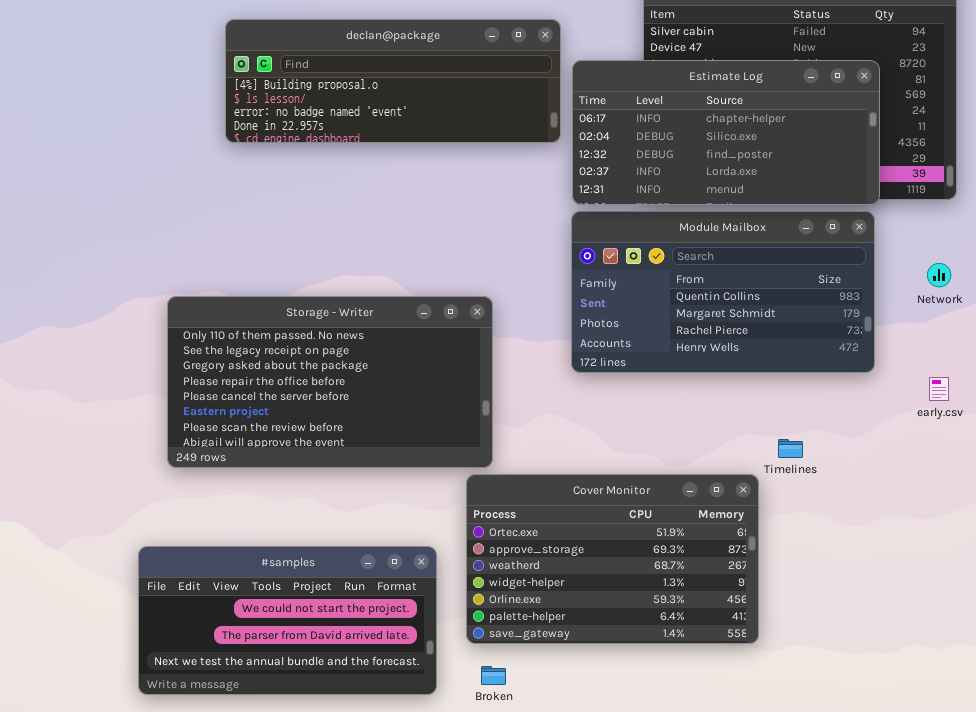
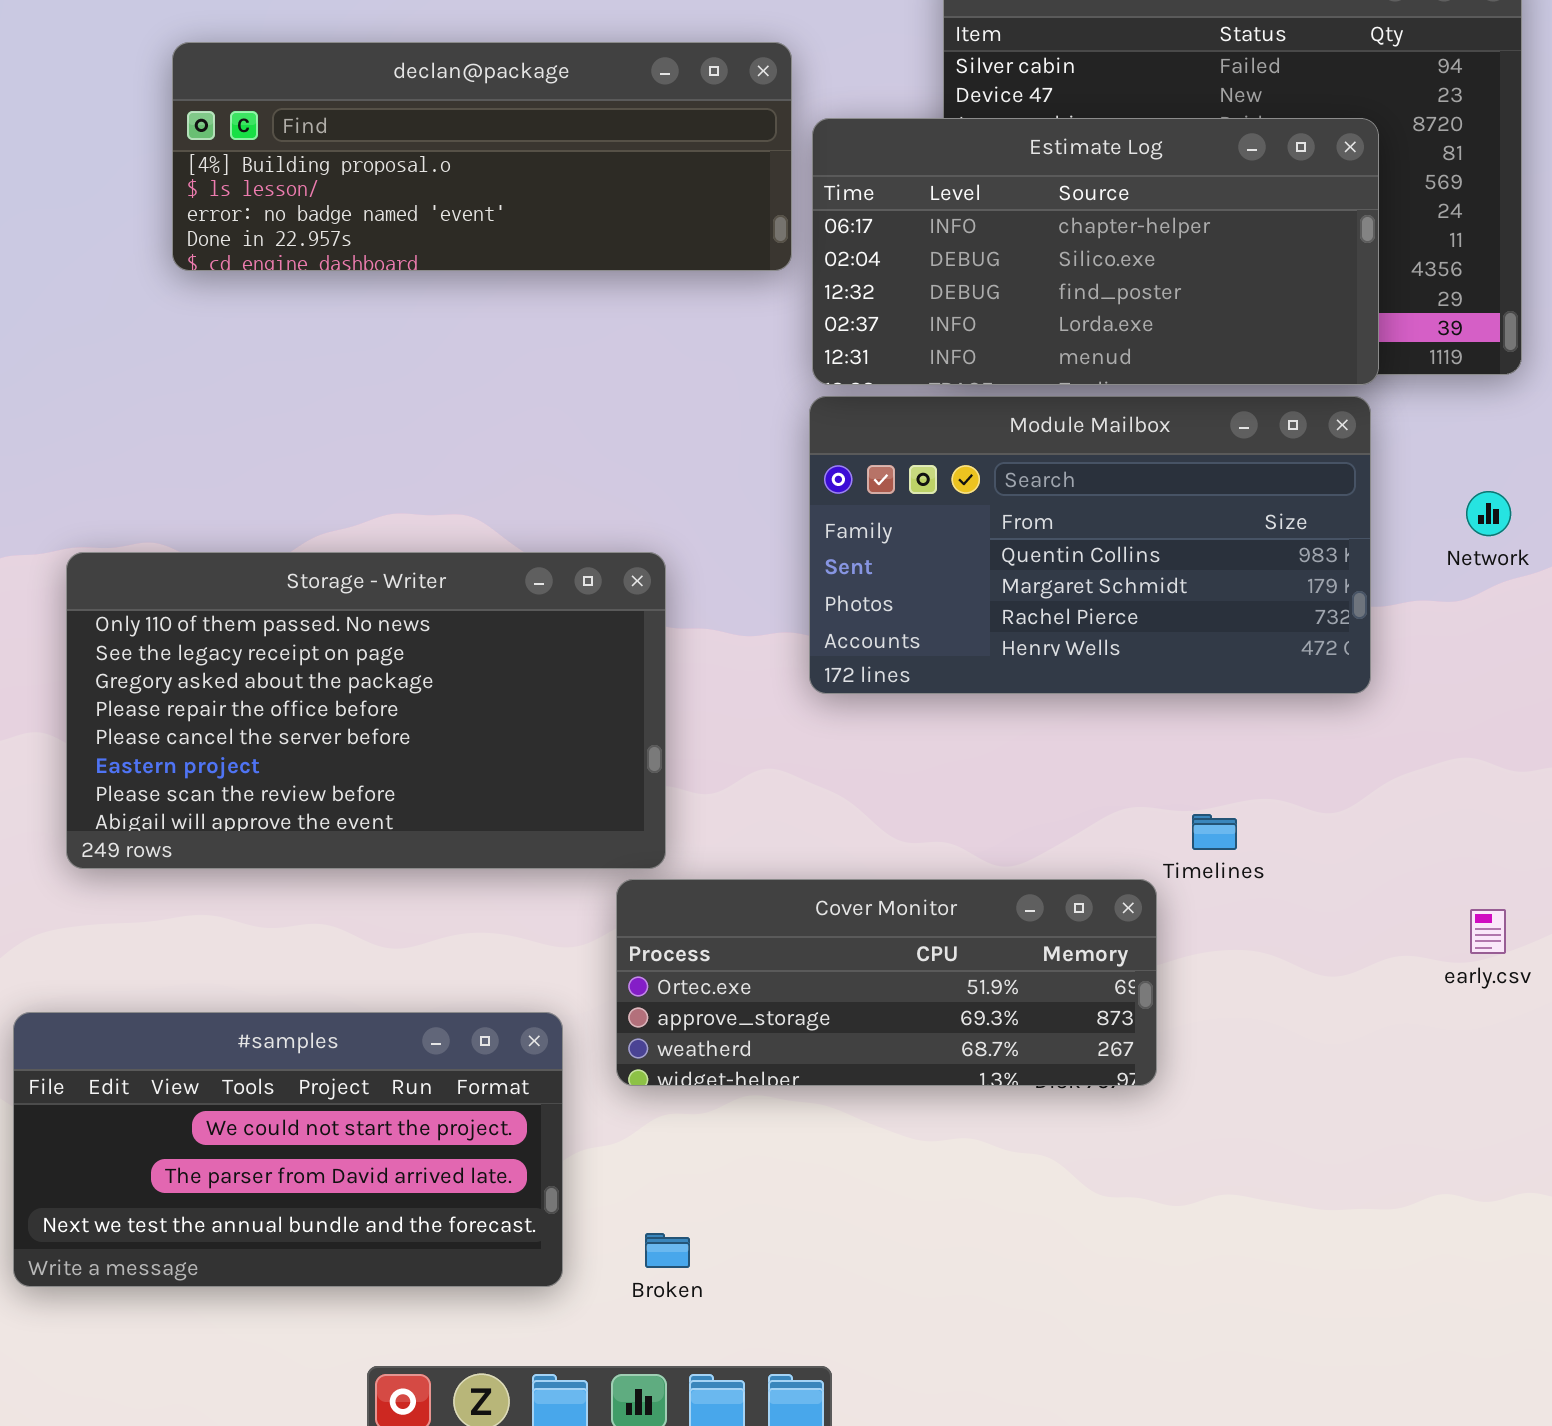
early.csv: [929,377,949,401] -> [1470,909,1506,954], moved
Cover Monitor: [466,474,759,644] -> [616,879,1157,1086], resized

